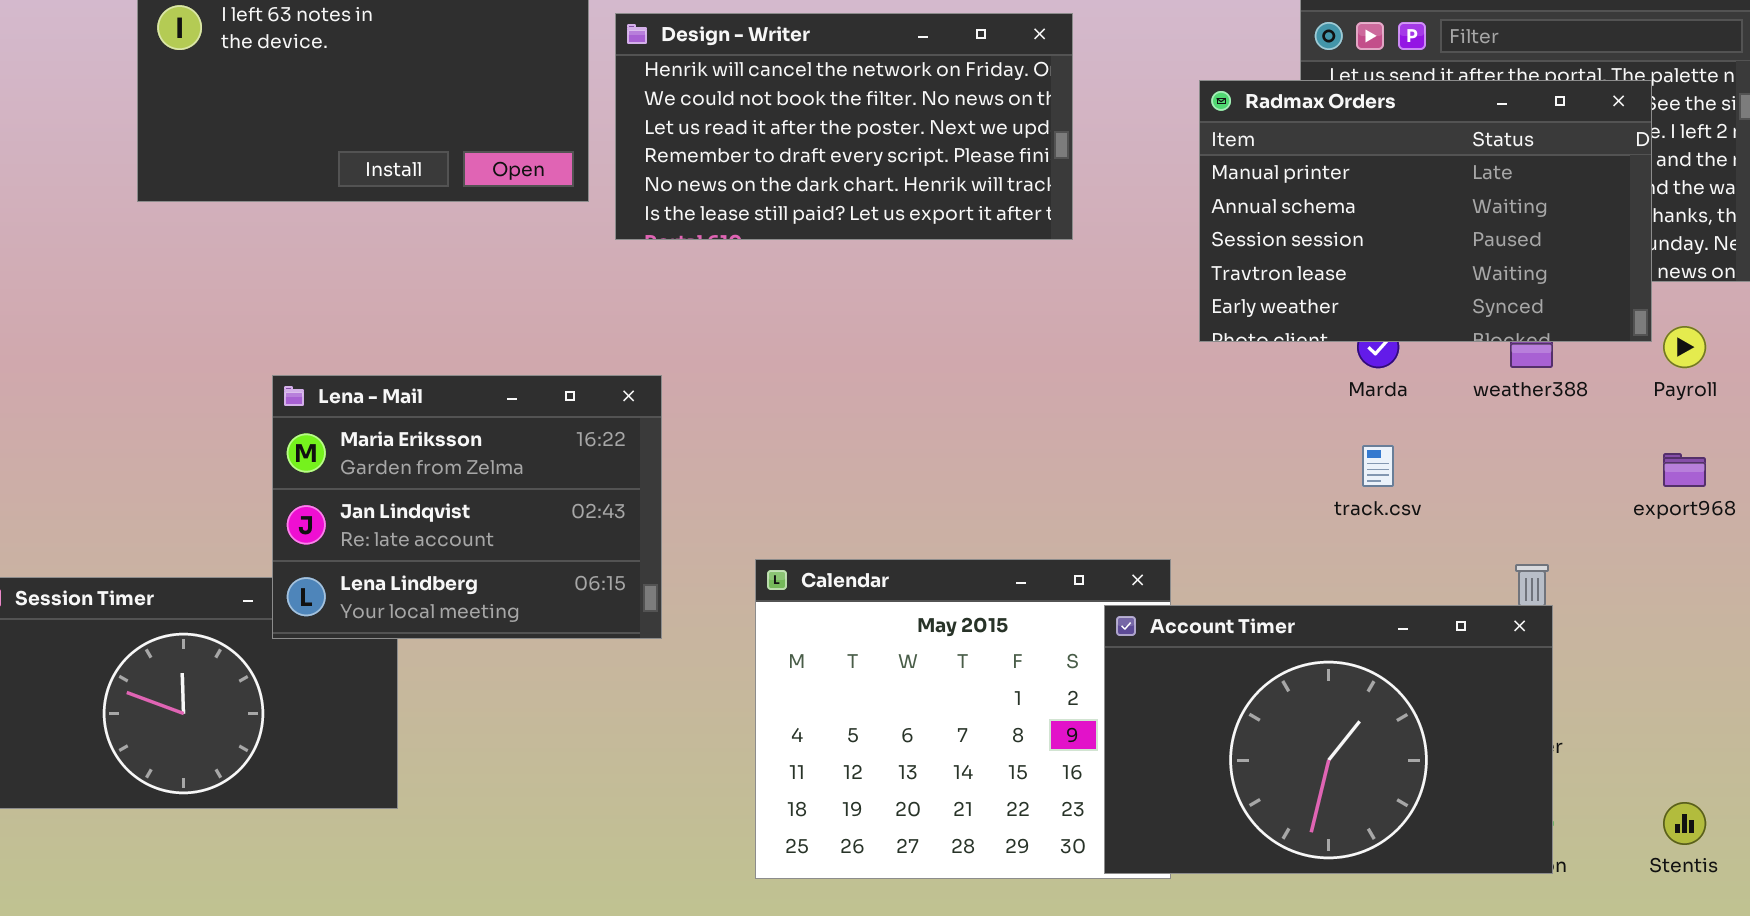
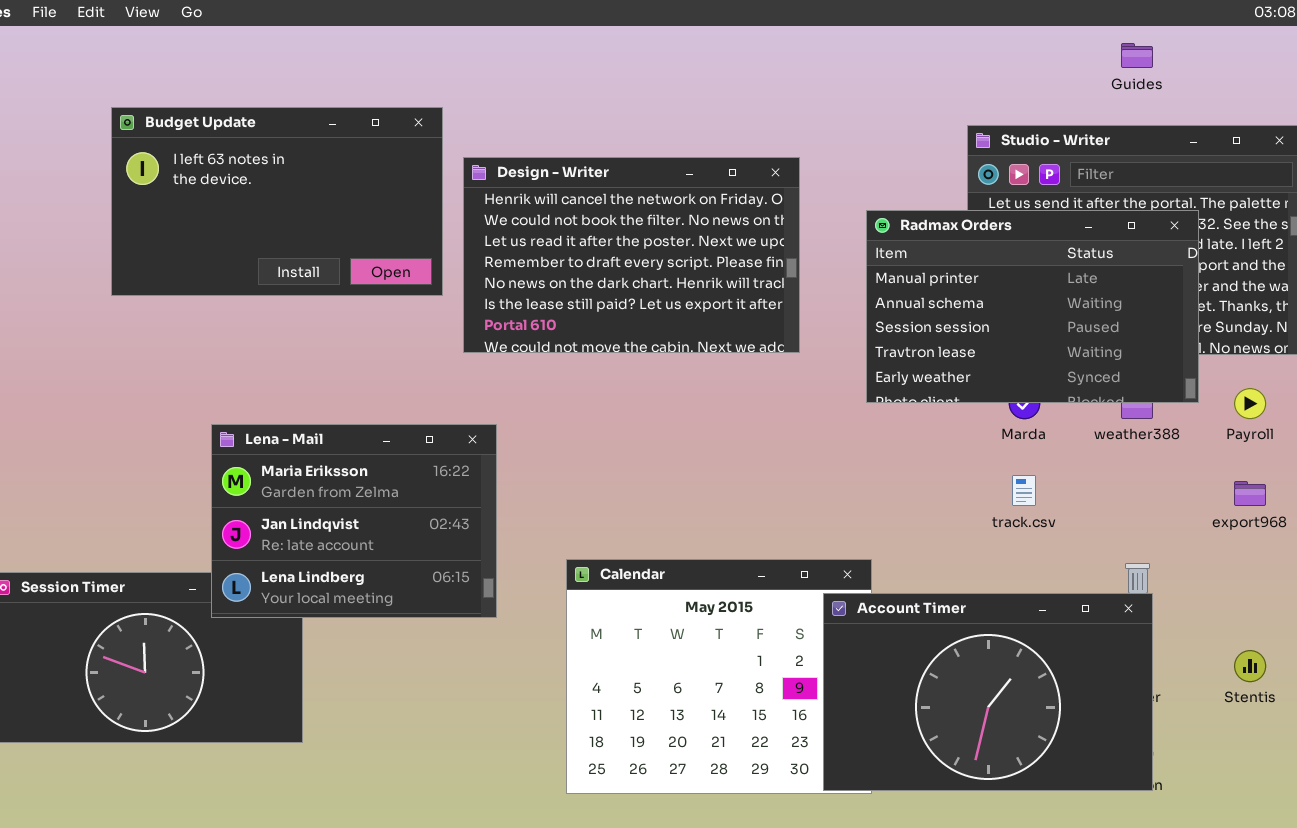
Design - Writer: [615,13,1073,240] -> [463,157,800,353], resized
Radmax Orders: [1199,80,1652,342] -> [866,210,1199,403], moved
Stentis: [1663,802,1706,845] -> [1234,650,1266,682], moved

